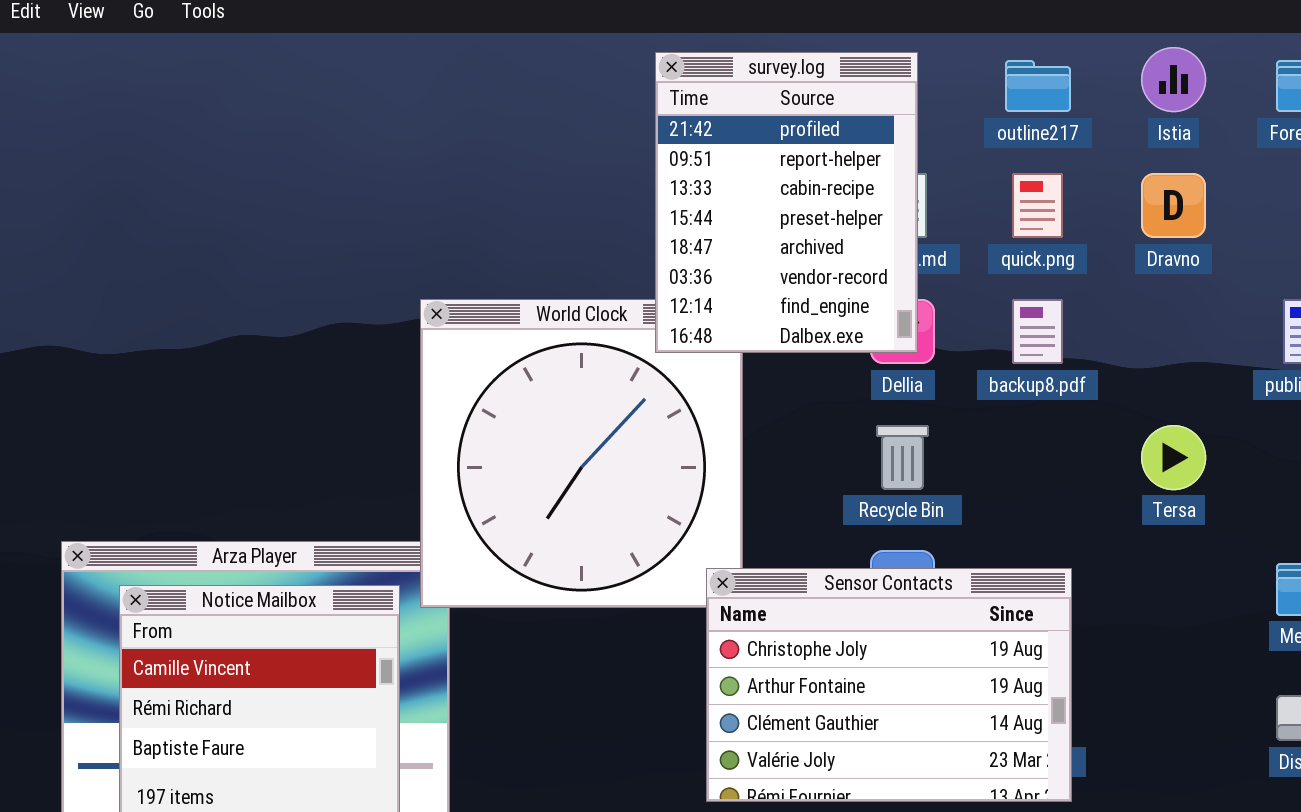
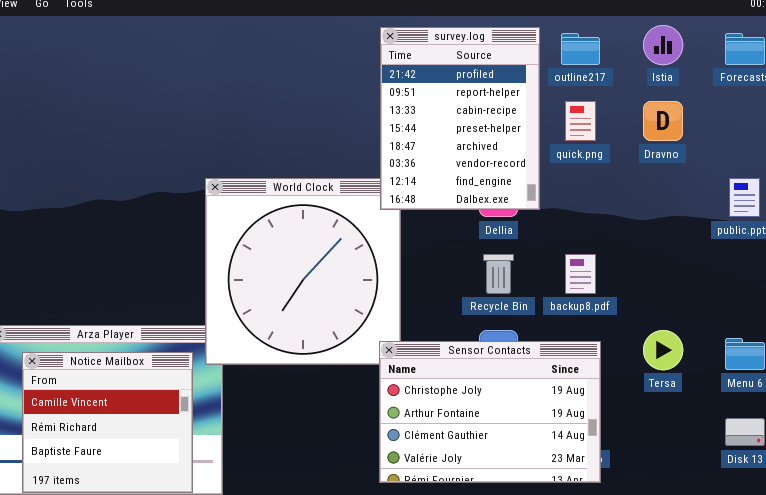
survey.log: [655,52,918,353] -> [380,27,540,210], moved
backup8.pdf: [1012,299,1063,364] -> [565,254,596,294], moved
Tersa: [1141,425,1206,490] -> [643,330,683,370], moved

